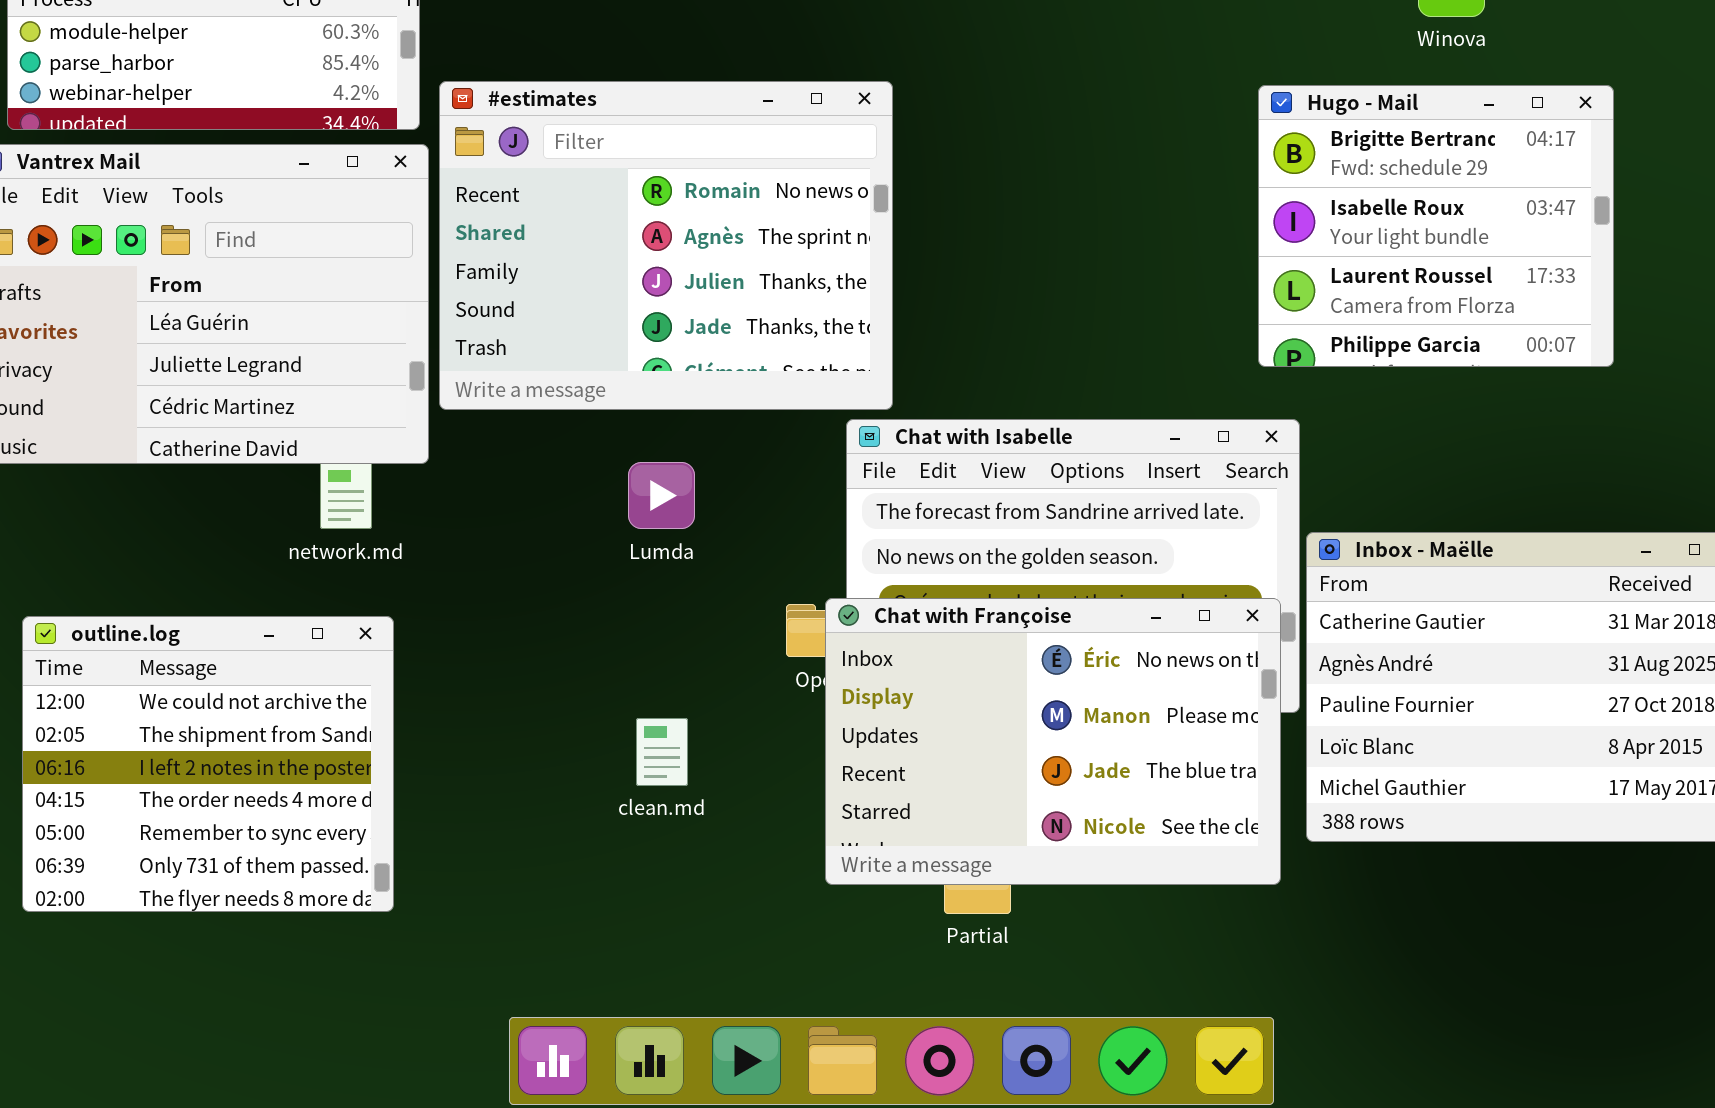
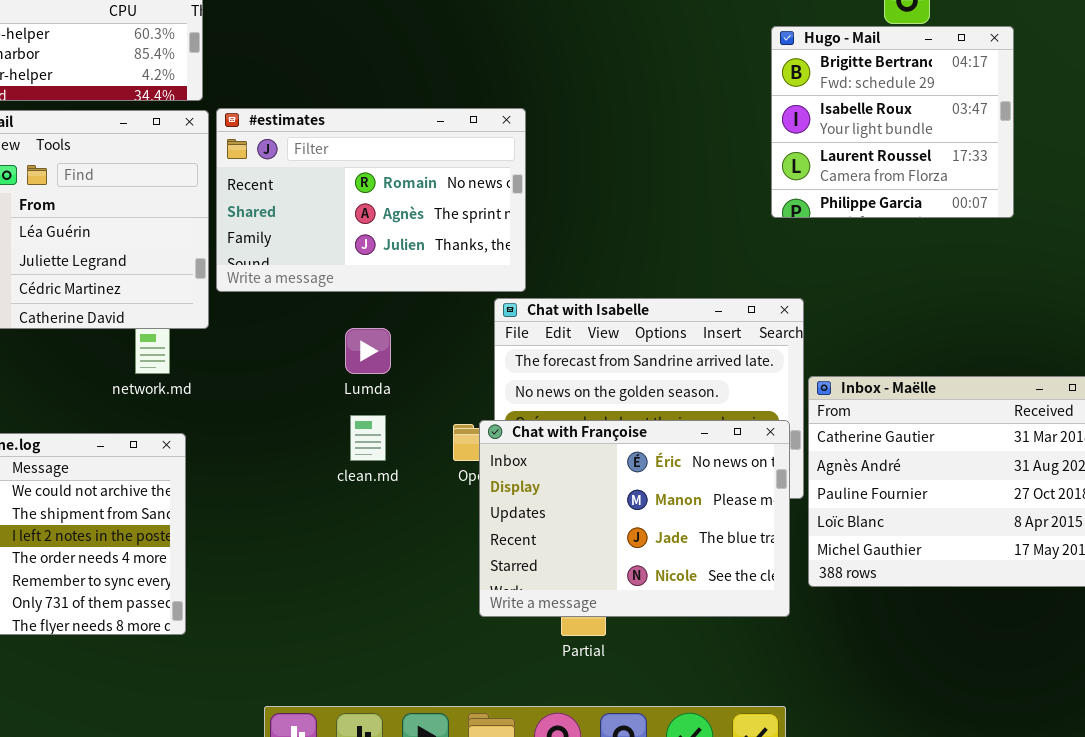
#estimates: [439,81,893,410] -> [216,108,526,292], resized
Hugo - Mail: [1258,85,1614,367] -> [771,26,1014,218], moved
clean.md: [636,718,688,786] -> [350,415,386,461], moved

